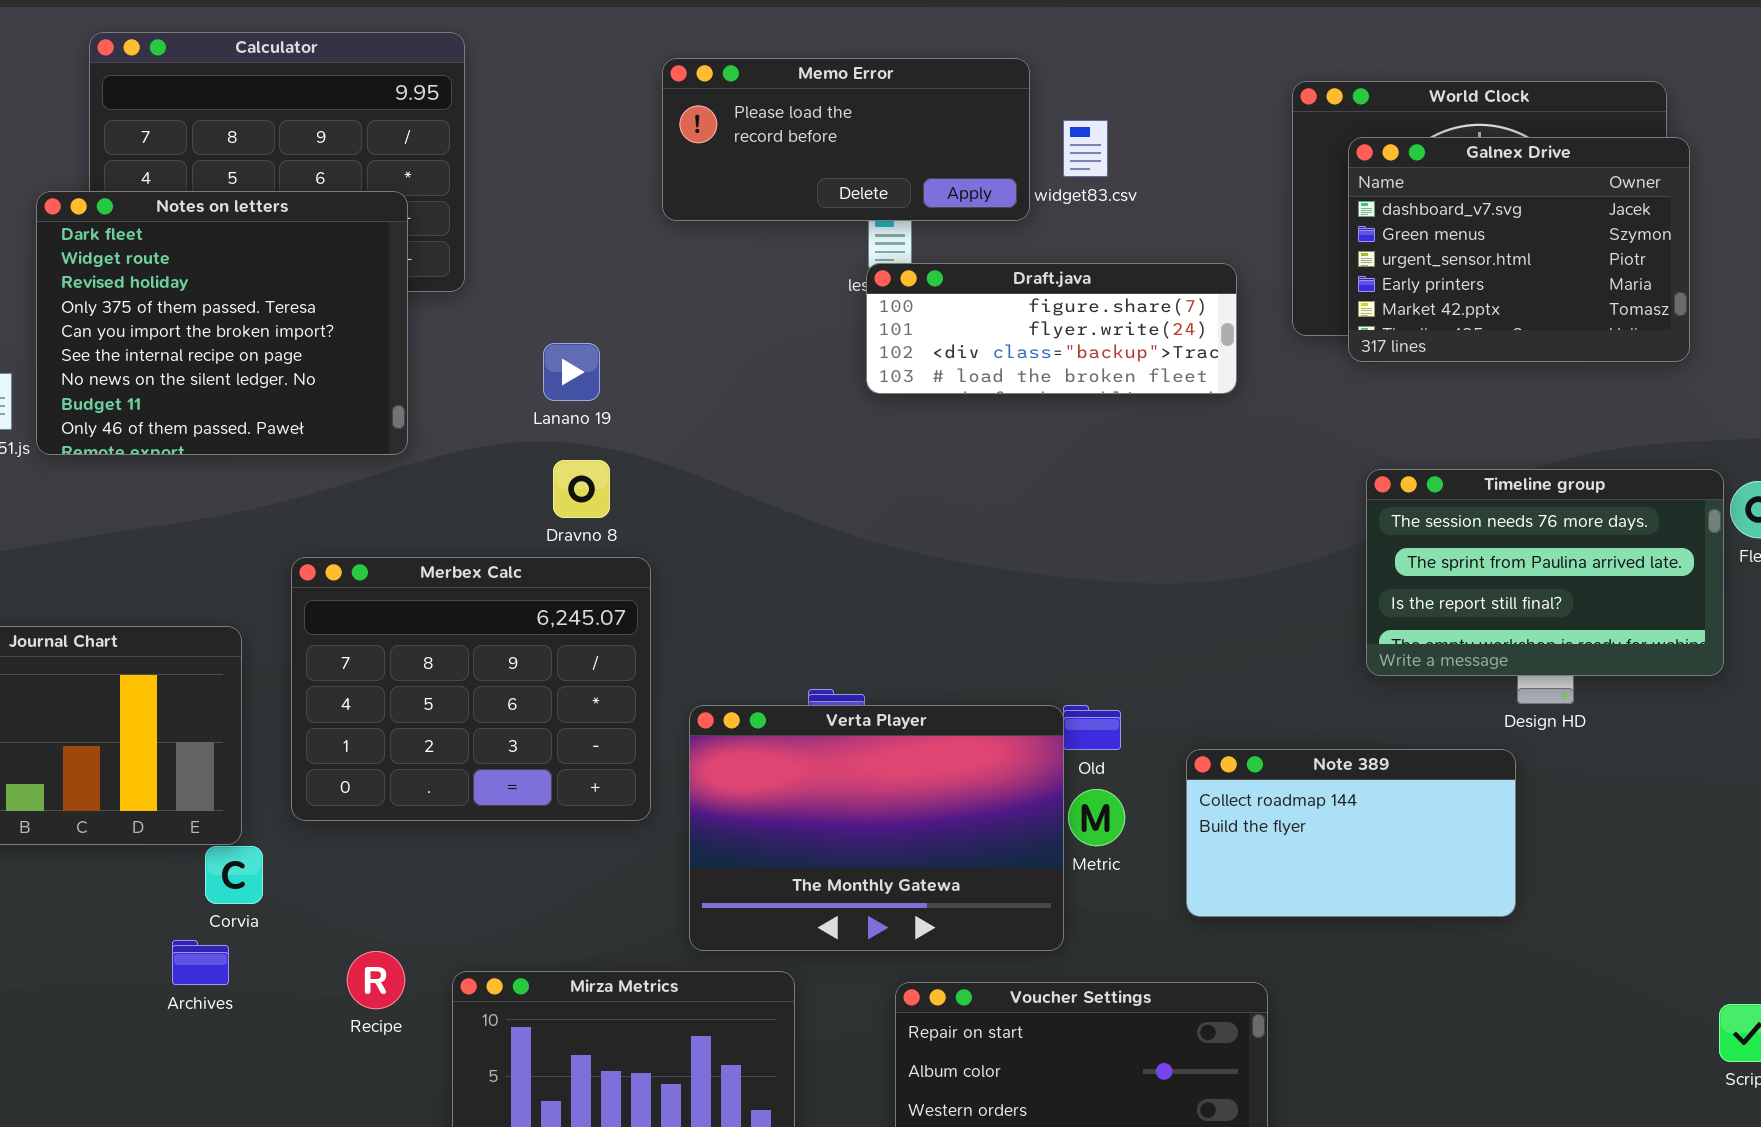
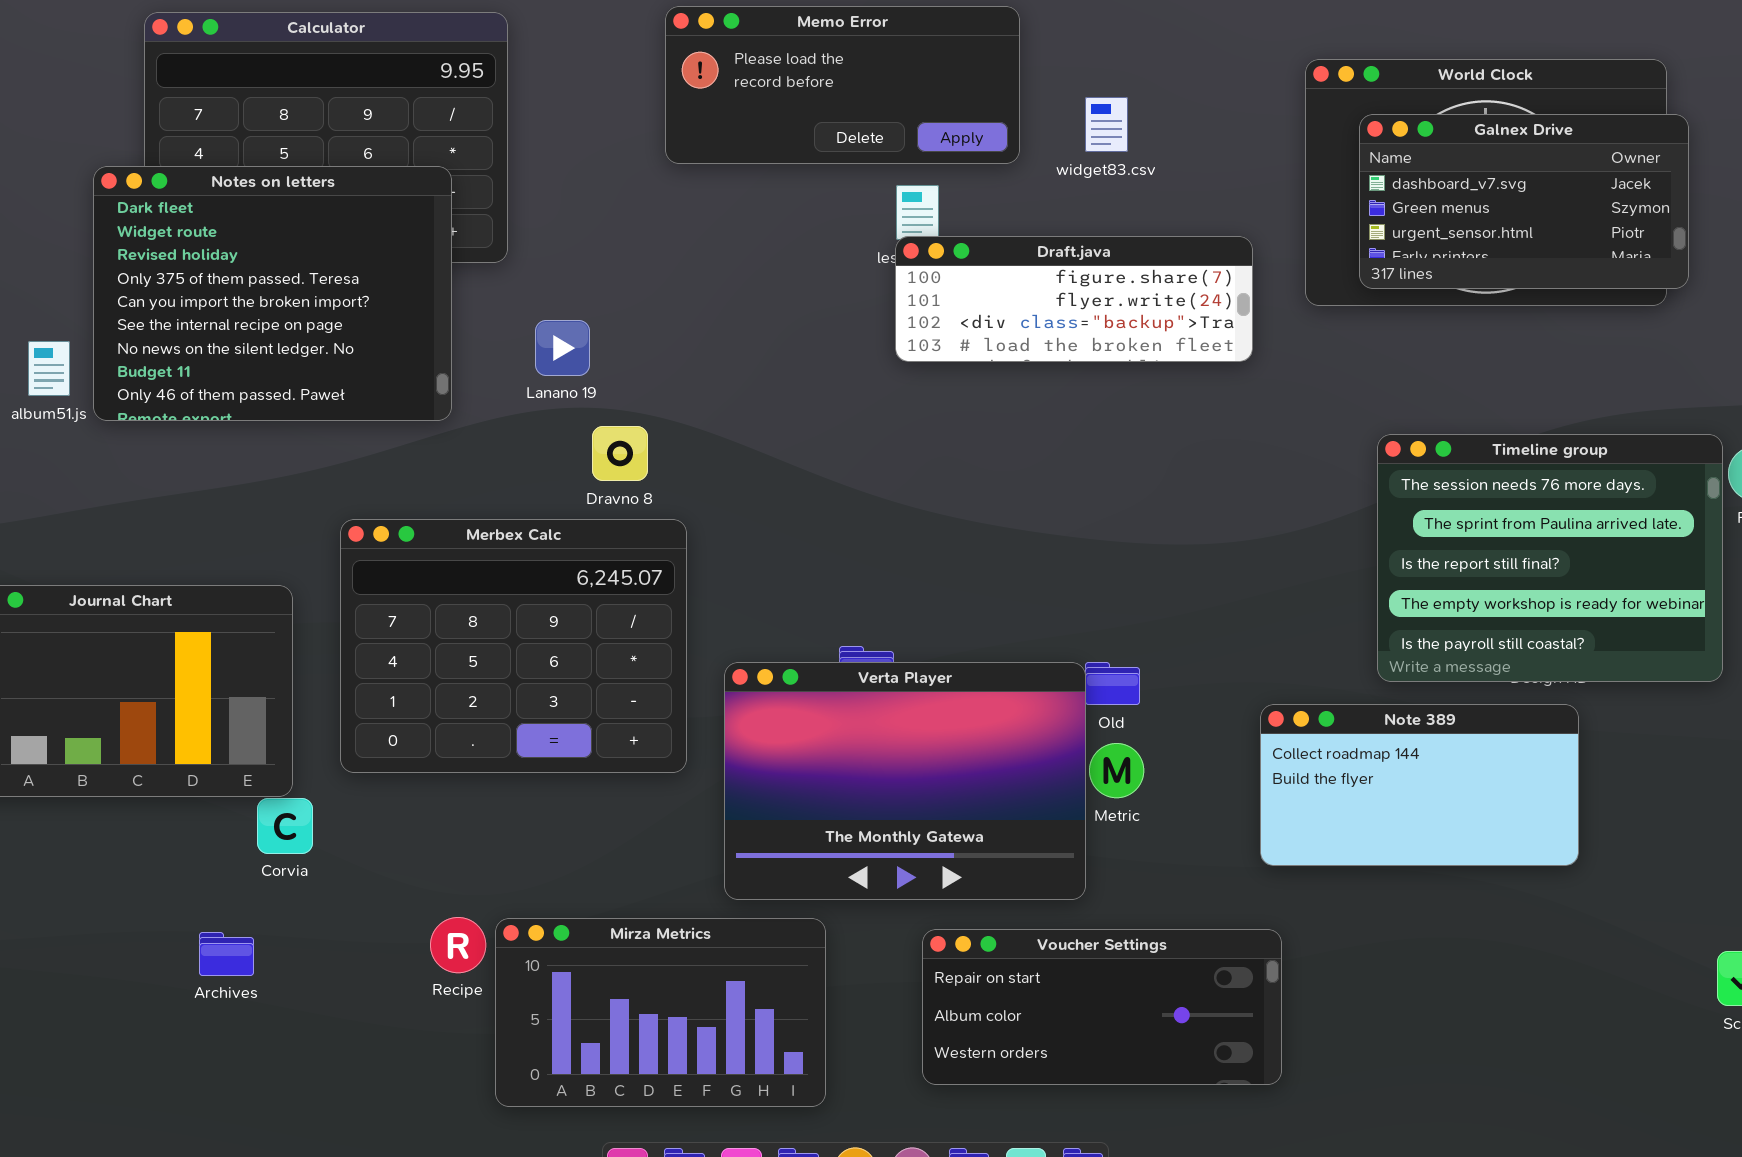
Memo Error: [662,58,1030,221] -> [665,6,1020,164], moved
Galnex Drive: [1348,137,1690,362] -> [1359,114,1689,289], resized
Lanano 19: [543,343,600,401] -> [535,320,590,376], moved
Timeline group: [1366,469,1724,676] -> [1377,434,1723,682], resized
Note 389: [1186,749,1516,917] -> [1260,704,1579,866], moved
Archives: [172,940,229,985] -> [199,932,254,976], moved
Recipe: [347,951,405,1009] -> [430,917,486,973], moved

